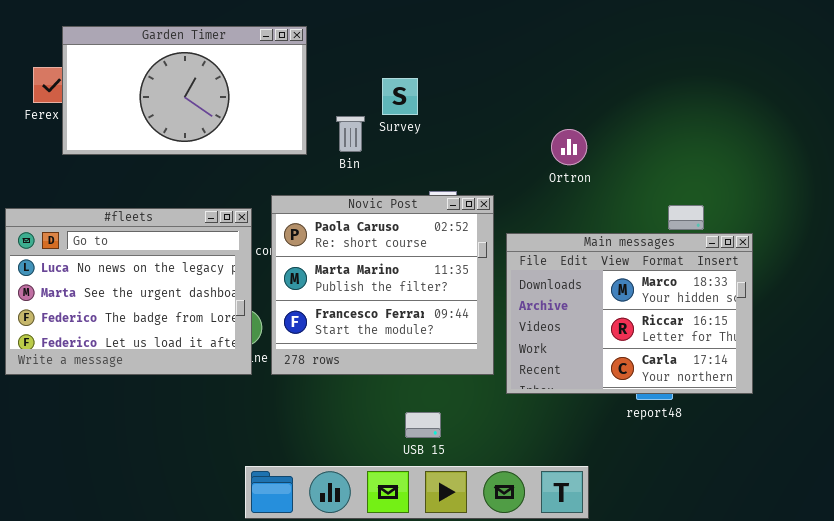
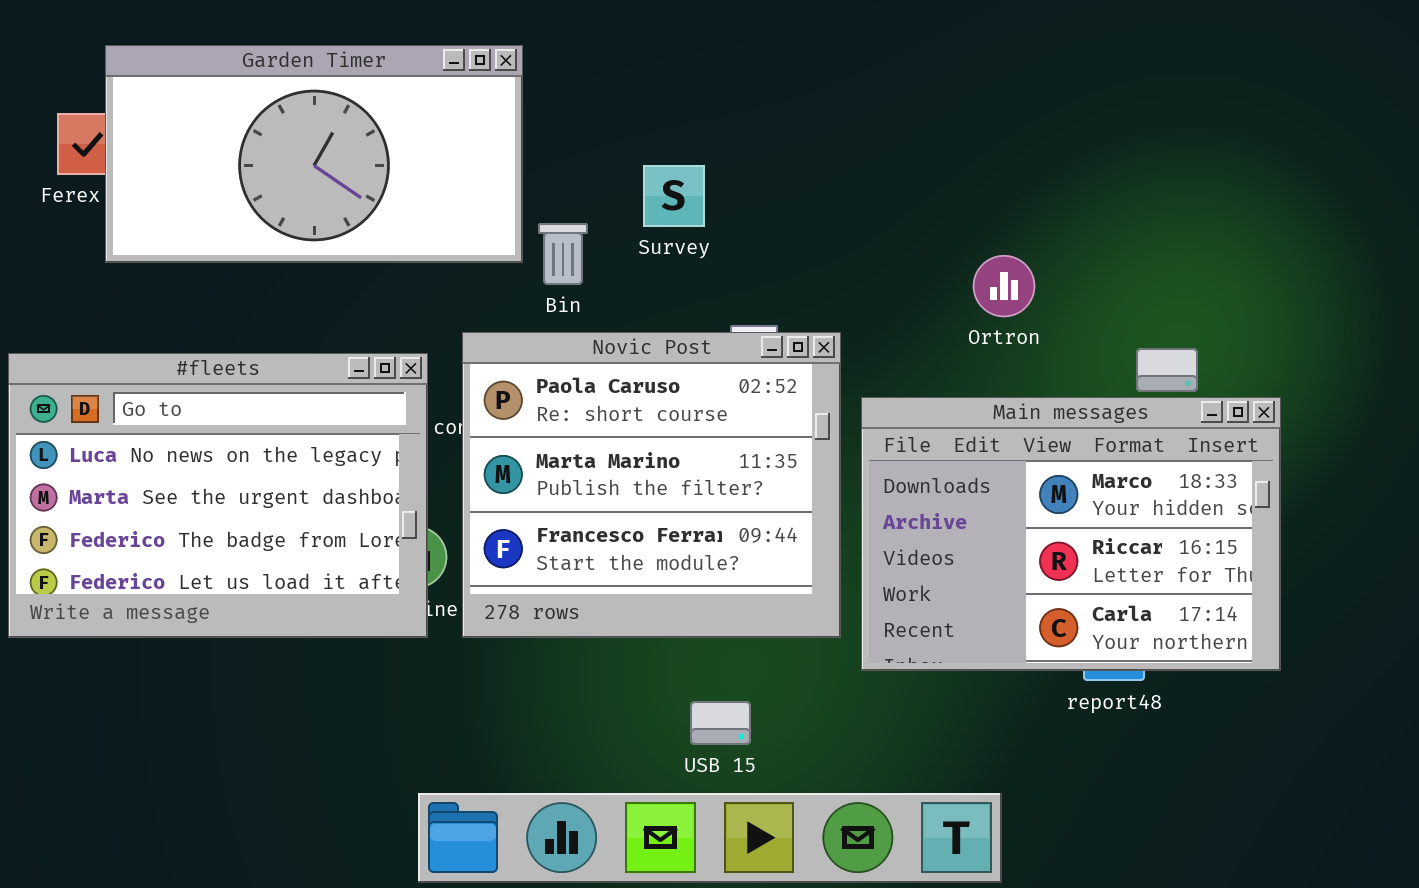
Survey: [382,78,418,115] -> [643,165,705,227], moved
Bin: [336,116,365,152] -> [538,223,588,285], moved
Ortron: [551,129,587,165] -> [973,255,1035,317], moved

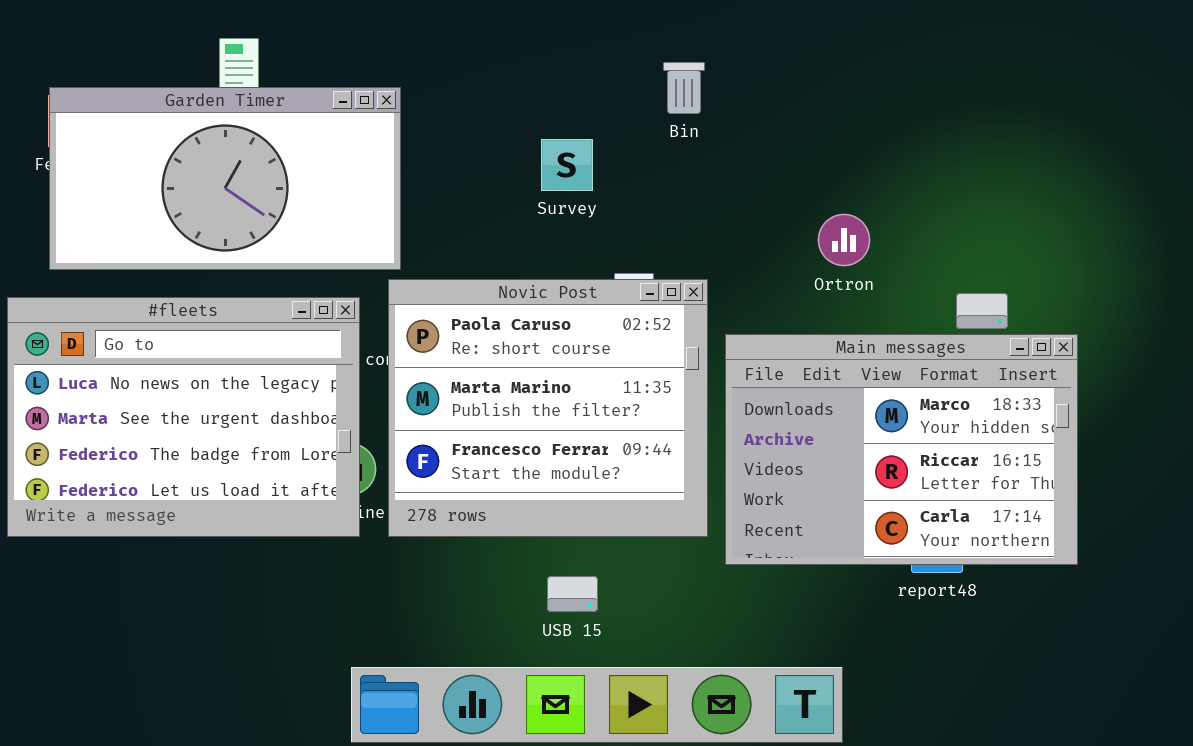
Garden Timer: [105,45,523,263] -> [49,87,401,270], moved
Bin: [538,223,588,285] -> [663,62,705,114], moved
USB 15: [690,701,751,745] -> [547,576,598,612], moved

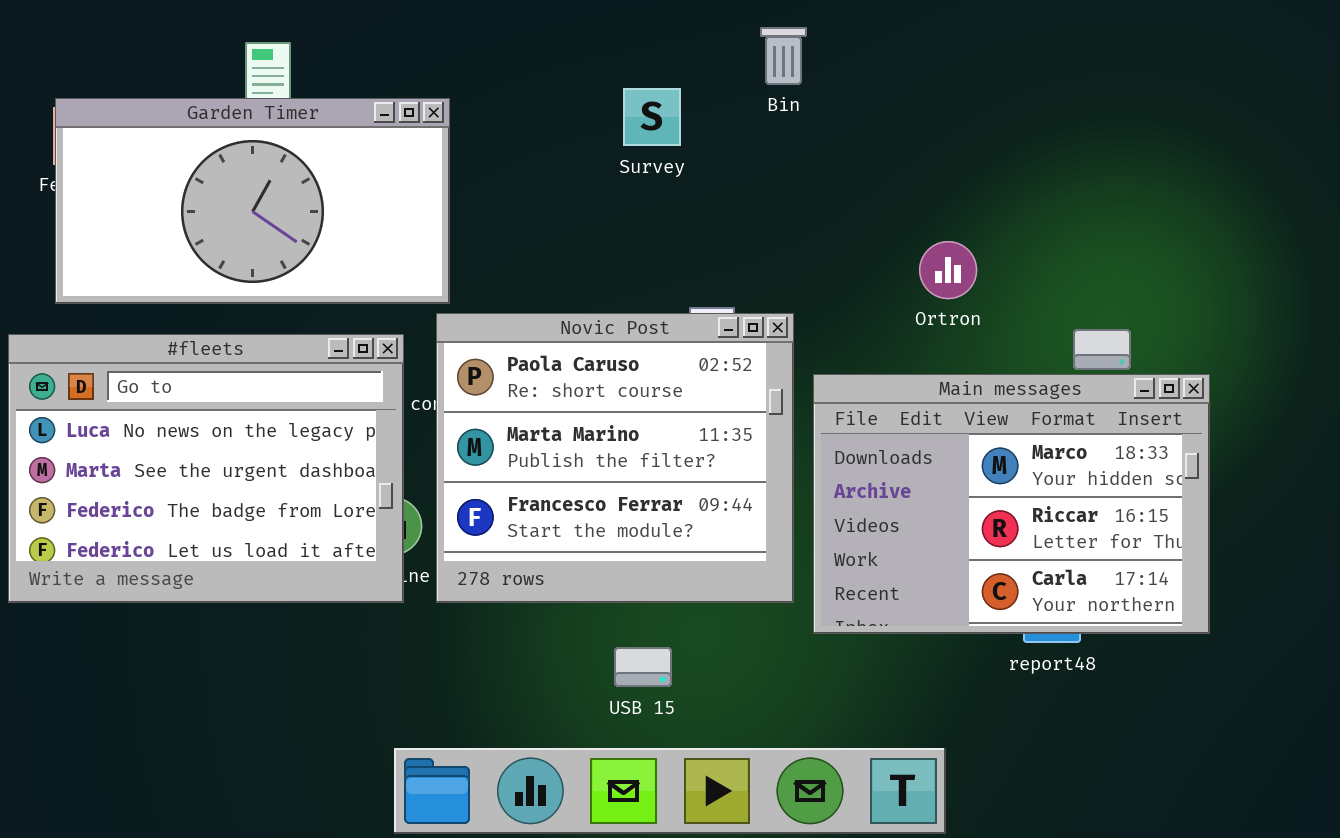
Bin: [663,62,705,114] -> [760,27,807,85], moved
Survey: [541,139,593,191] -> [623,88,681,146], moved

